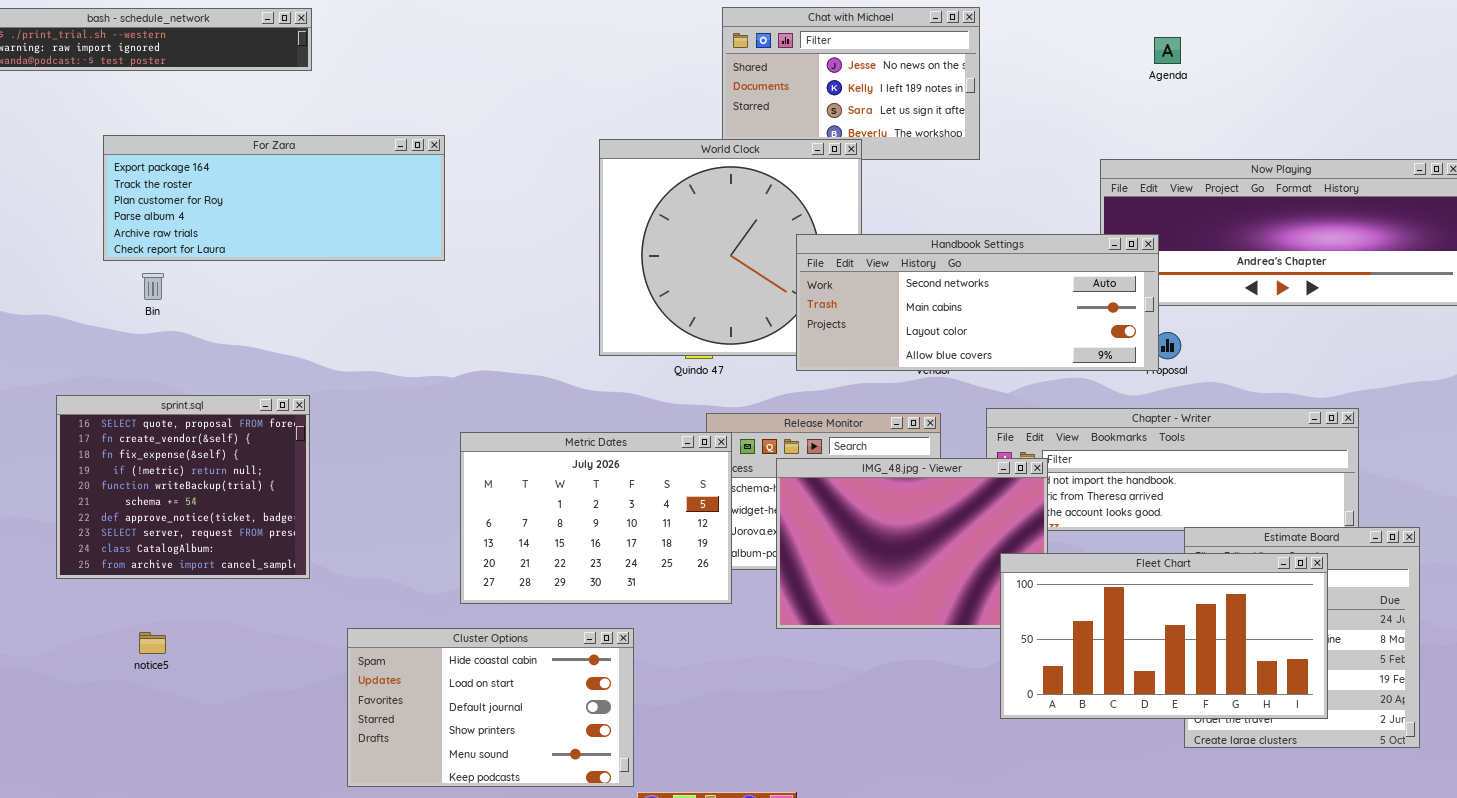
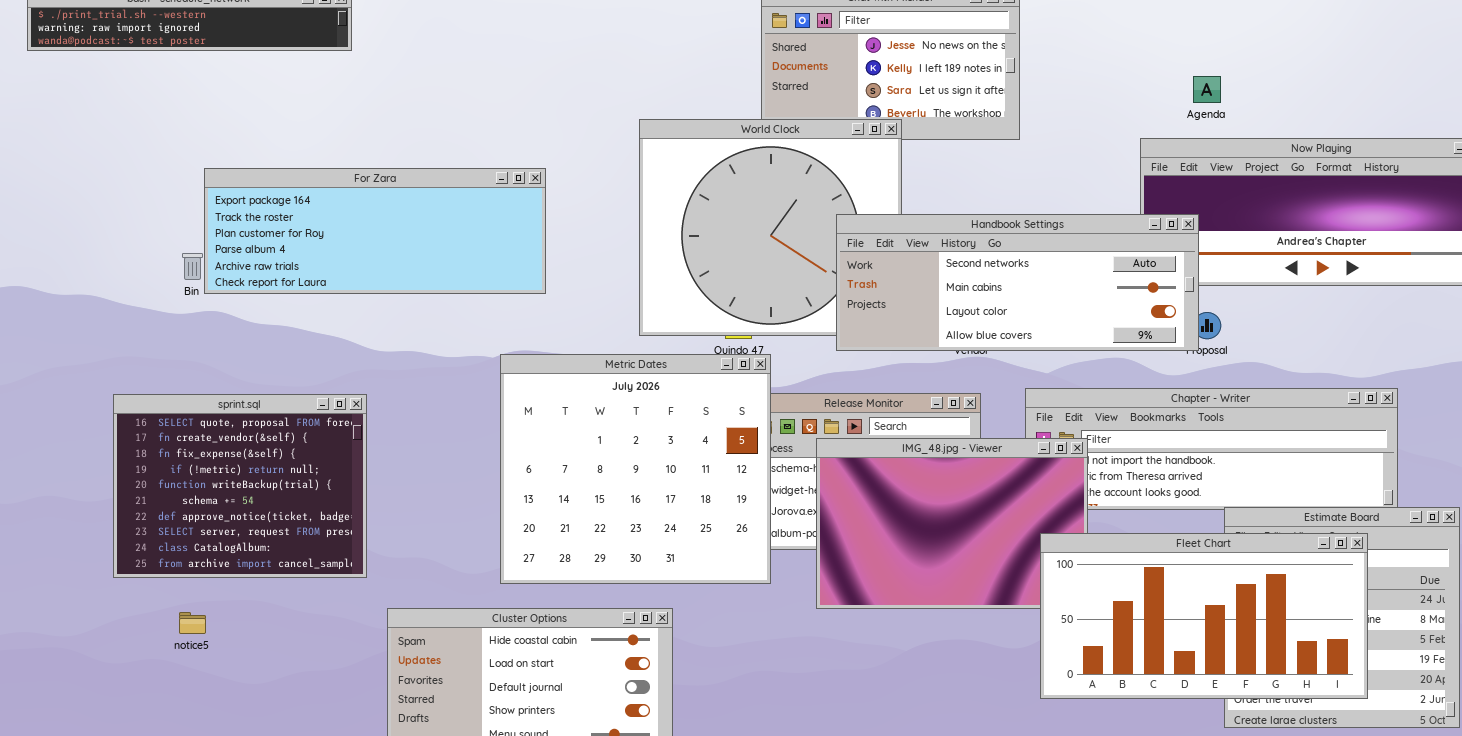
Agenda: [1154,37,1181,64] -> [1193,76,1221,103], moved
For Zara: [103,135,445,261] -> [204,168,546,294], moved
sprint.sql: [56,395,310,579] -> [113,394,367,578], moved
Metric Dates: [460,432,732,604] -> [500,354,771,584], resized

